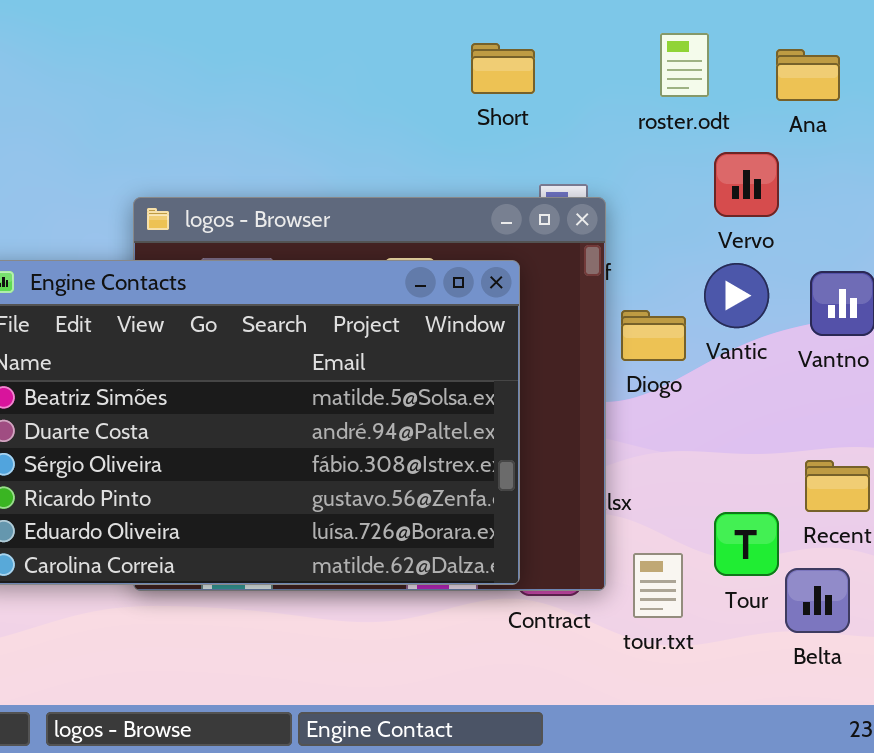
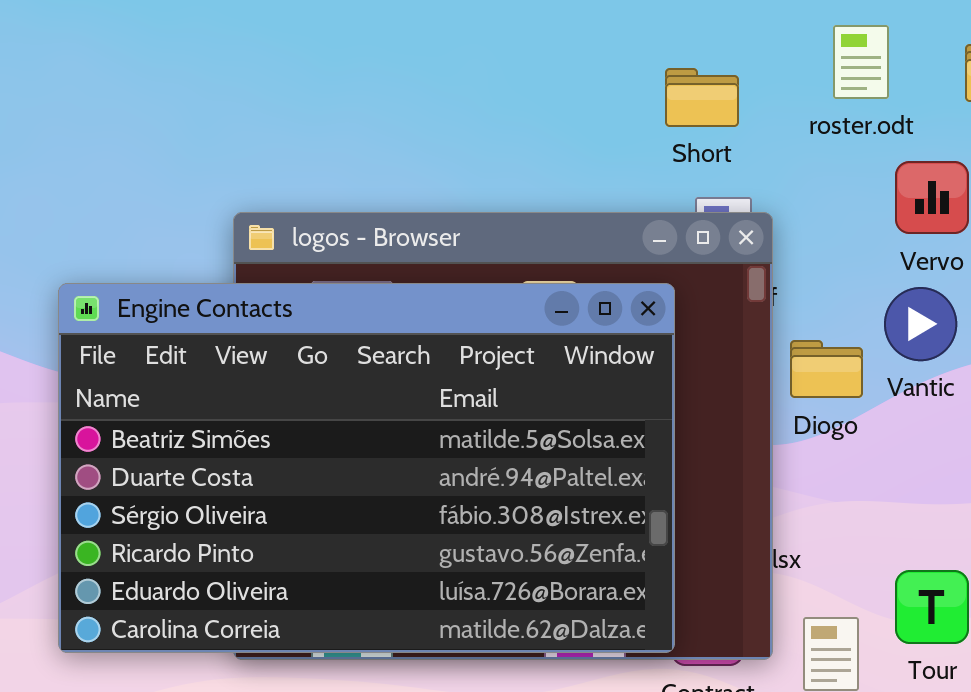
Short: [471,43,535,94] -> [665,68,739,127], moved

